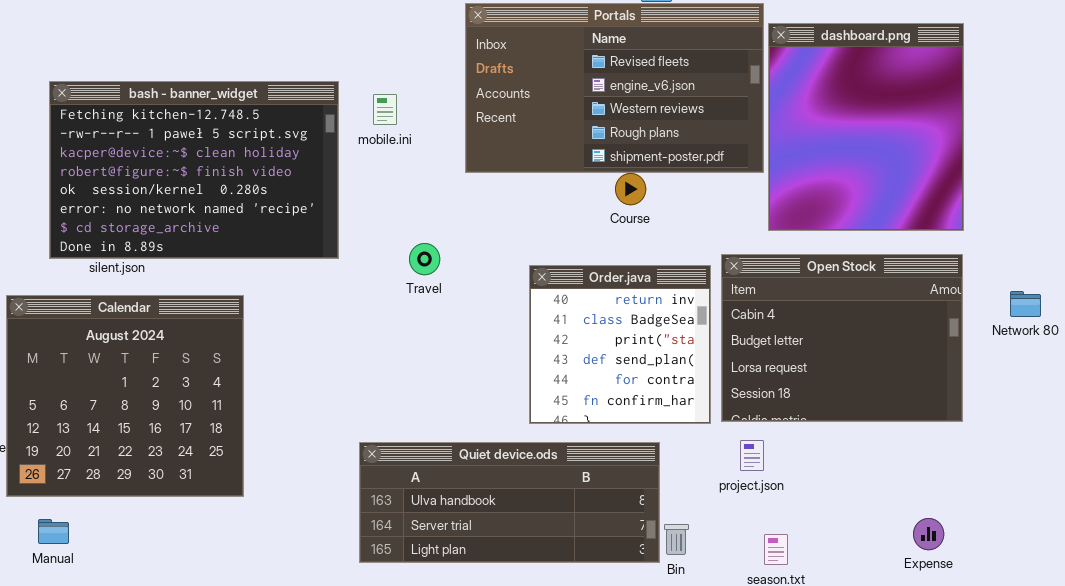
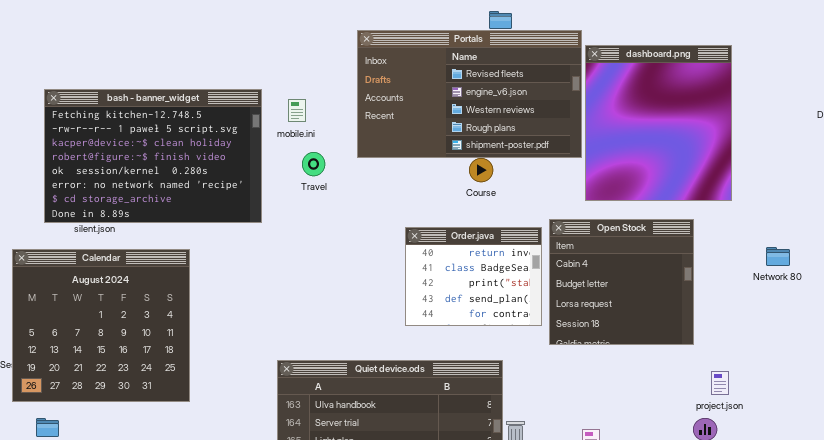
Travel: [409,243,440,275] -> [302,152,325,176], moved
Open Stock: [721,254,963,422] -> [549,219,694,345], resized
Order.java: [529,265,711,424] -> [405,227,542,326], resized
project.json: [740,440,764,471] -> [711,371,729,395], moved

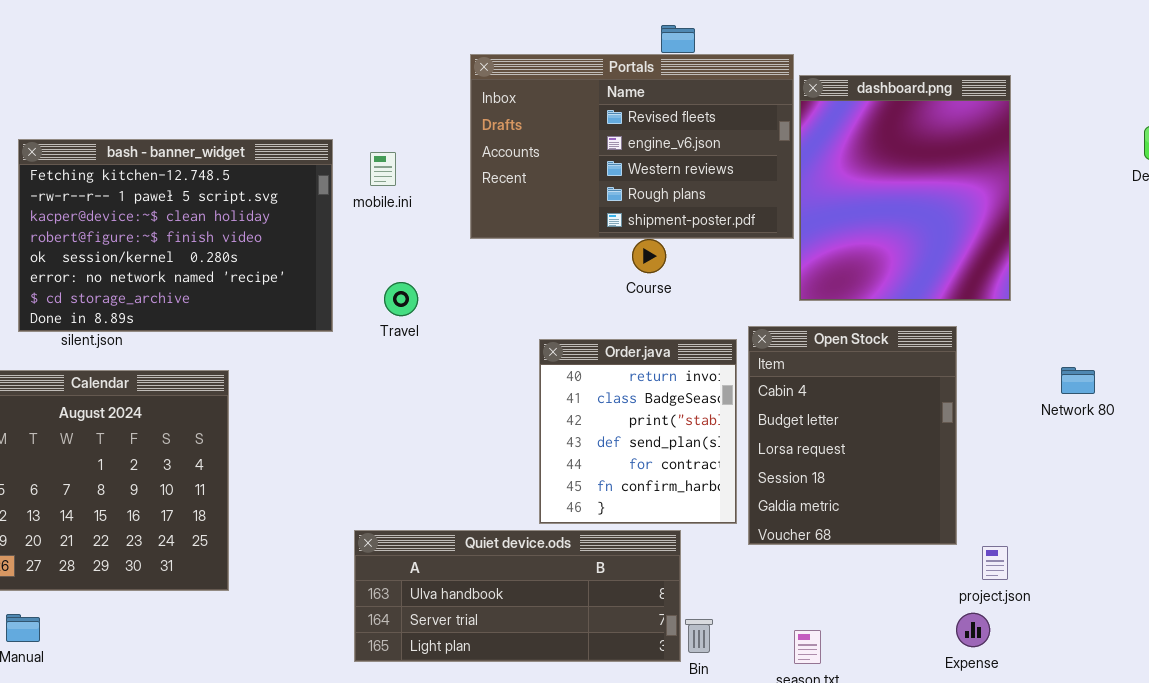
Travel: [302,152,325,176] -> [384,282,418,316], moved
Open Stock: [549,219,694,345] -> [748,326,957,545], resized
Order.java: [405,227,542,326] -> [539,339,737,524], resized

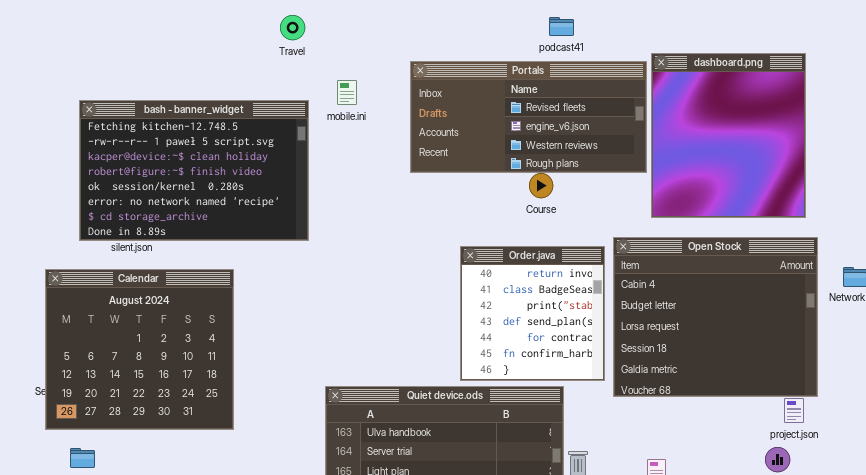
Portals: [470,54,794,239] -> [410,61,647,173], resized
mobile.ini: [370,152,396,186] -> [337,80,357,105], moved
Travel: [384,282,418,316] -> [280,15,305,40], moved
Open Stock: [748,326,957,545] -> [613,237,818,397], resized

